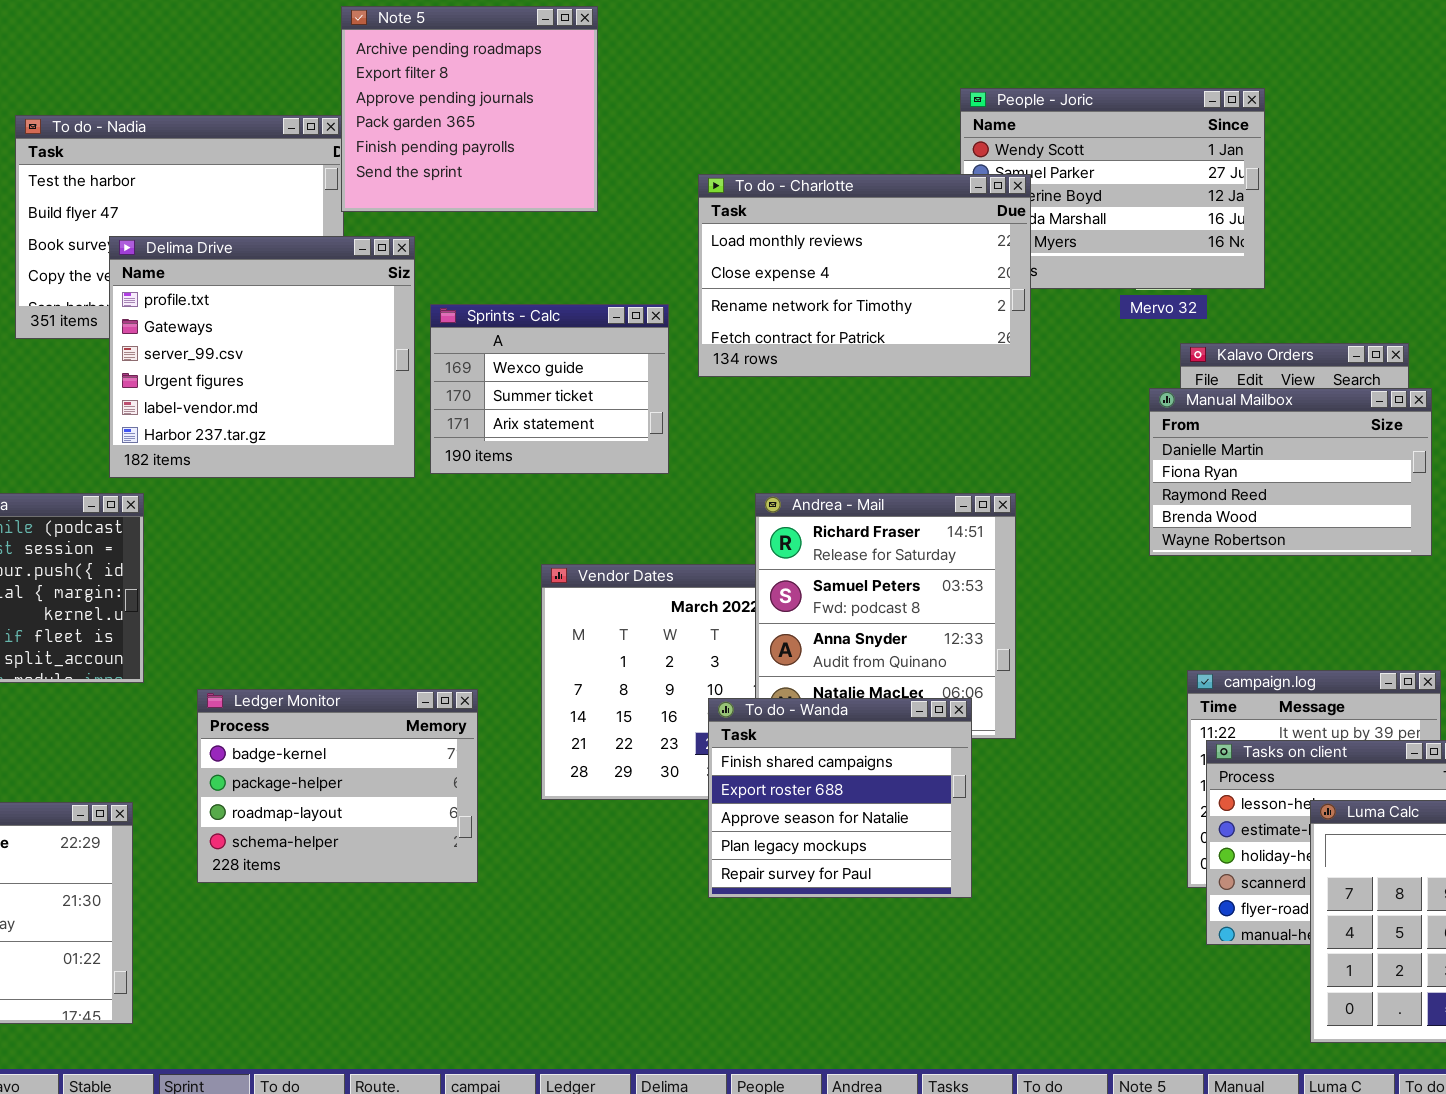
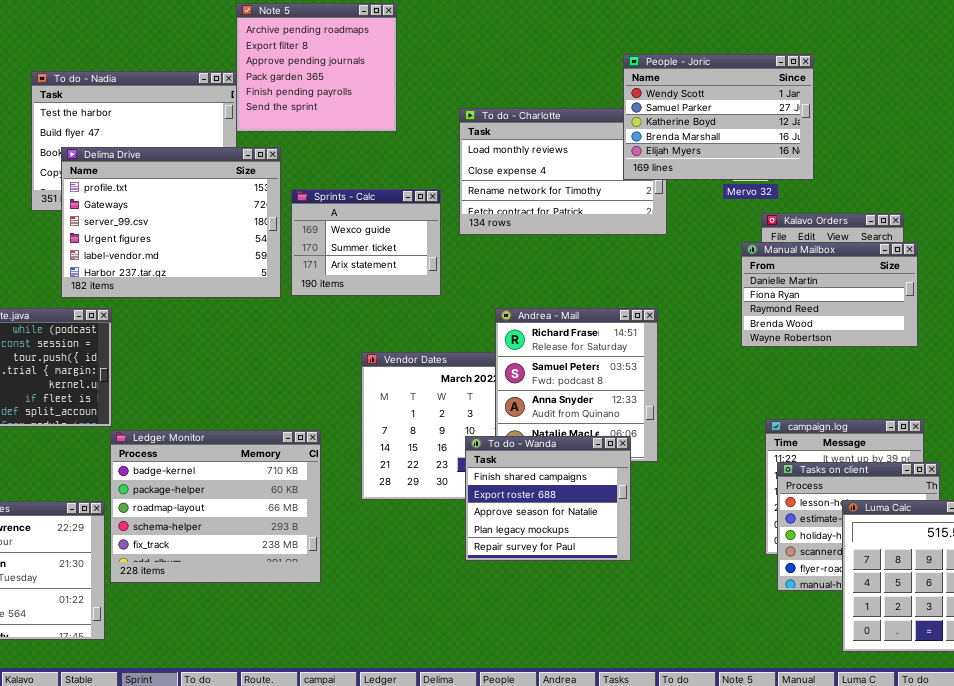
People - Joric: [960,88,1265,289] -> [623,54,814,180], raised
Delima Drive: [109,236,415,478] -> [61,147,281,298], resized
Ledger Monitor: [197,689,478,883] -> [110,430,321,583], resized

